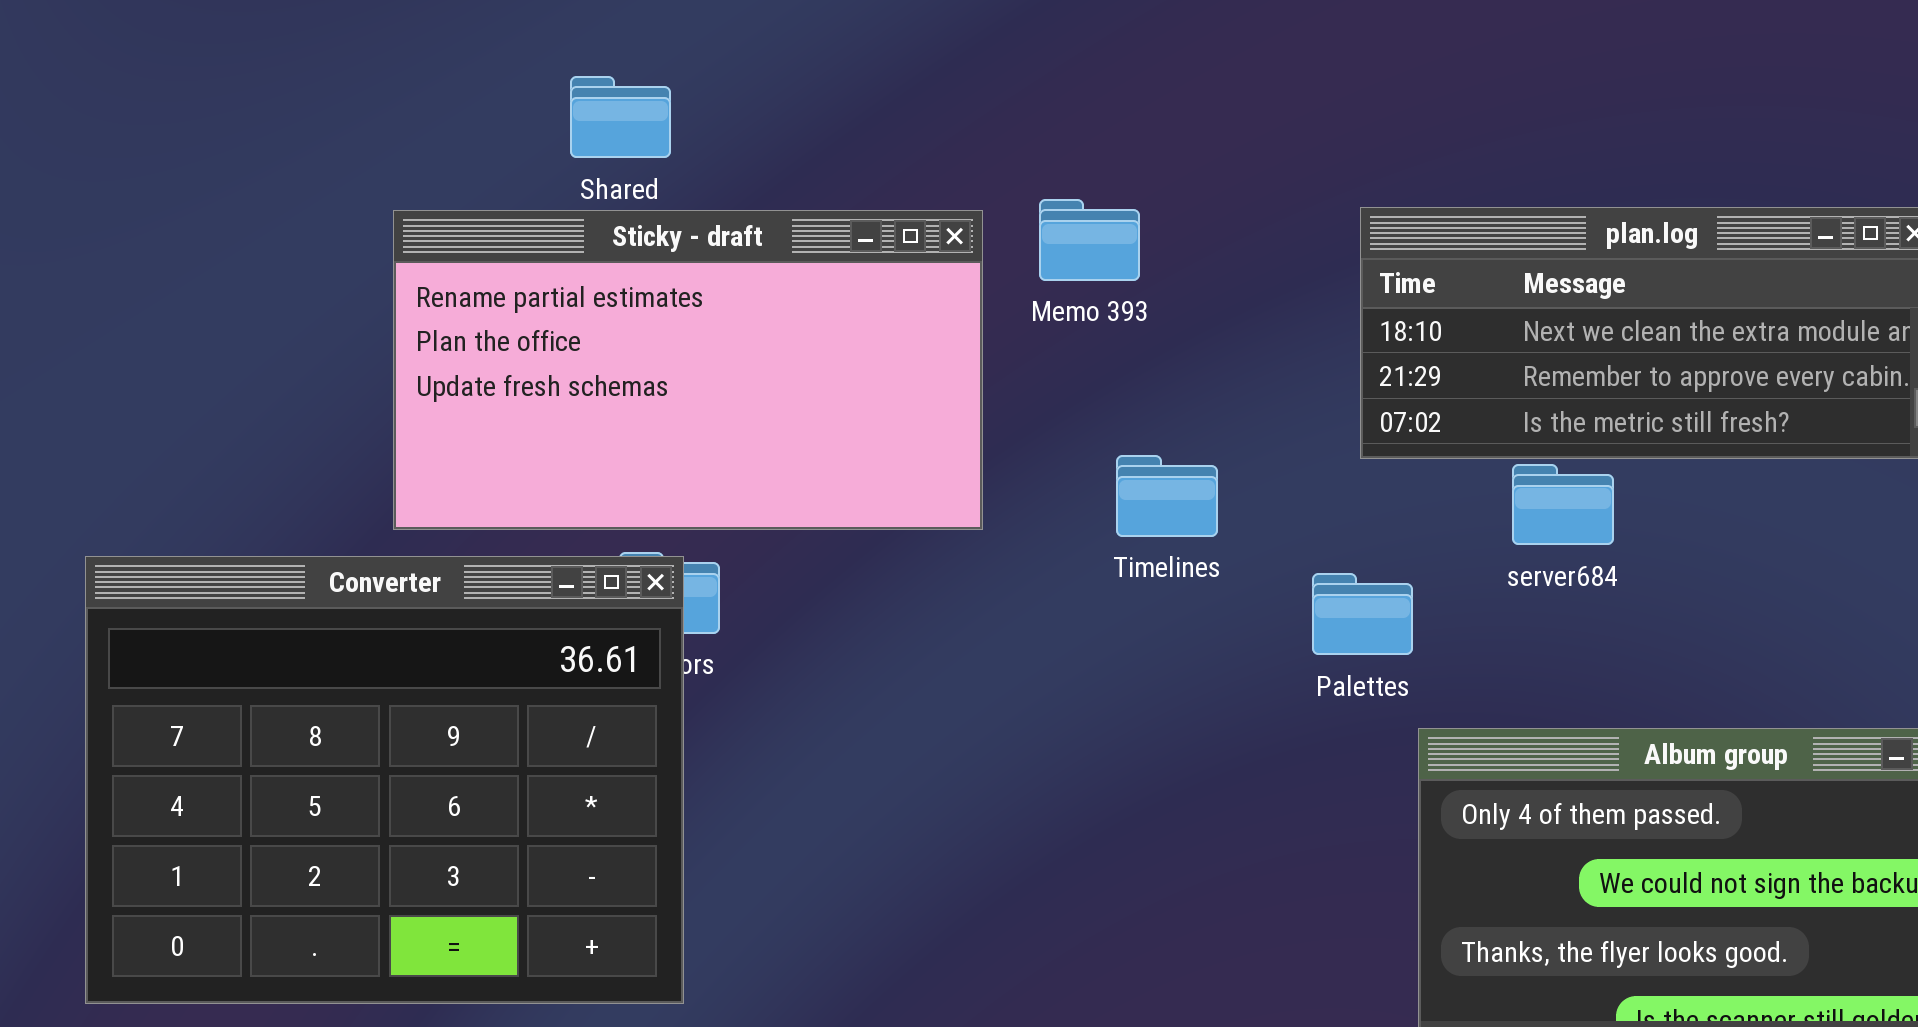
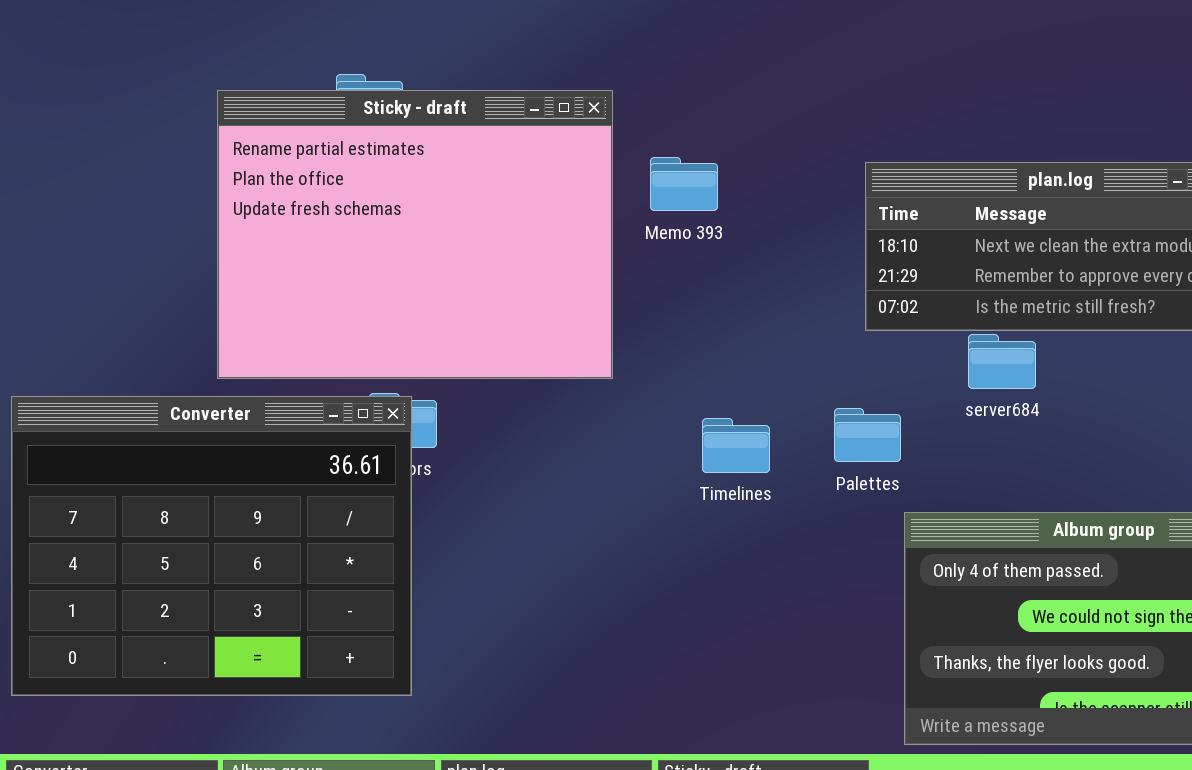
Sticky - draft: [393,210,983,530] -> [217,90,613,379], resized
Timelines: [1116,455,1218,537] -> [702,418,770,473], moved

